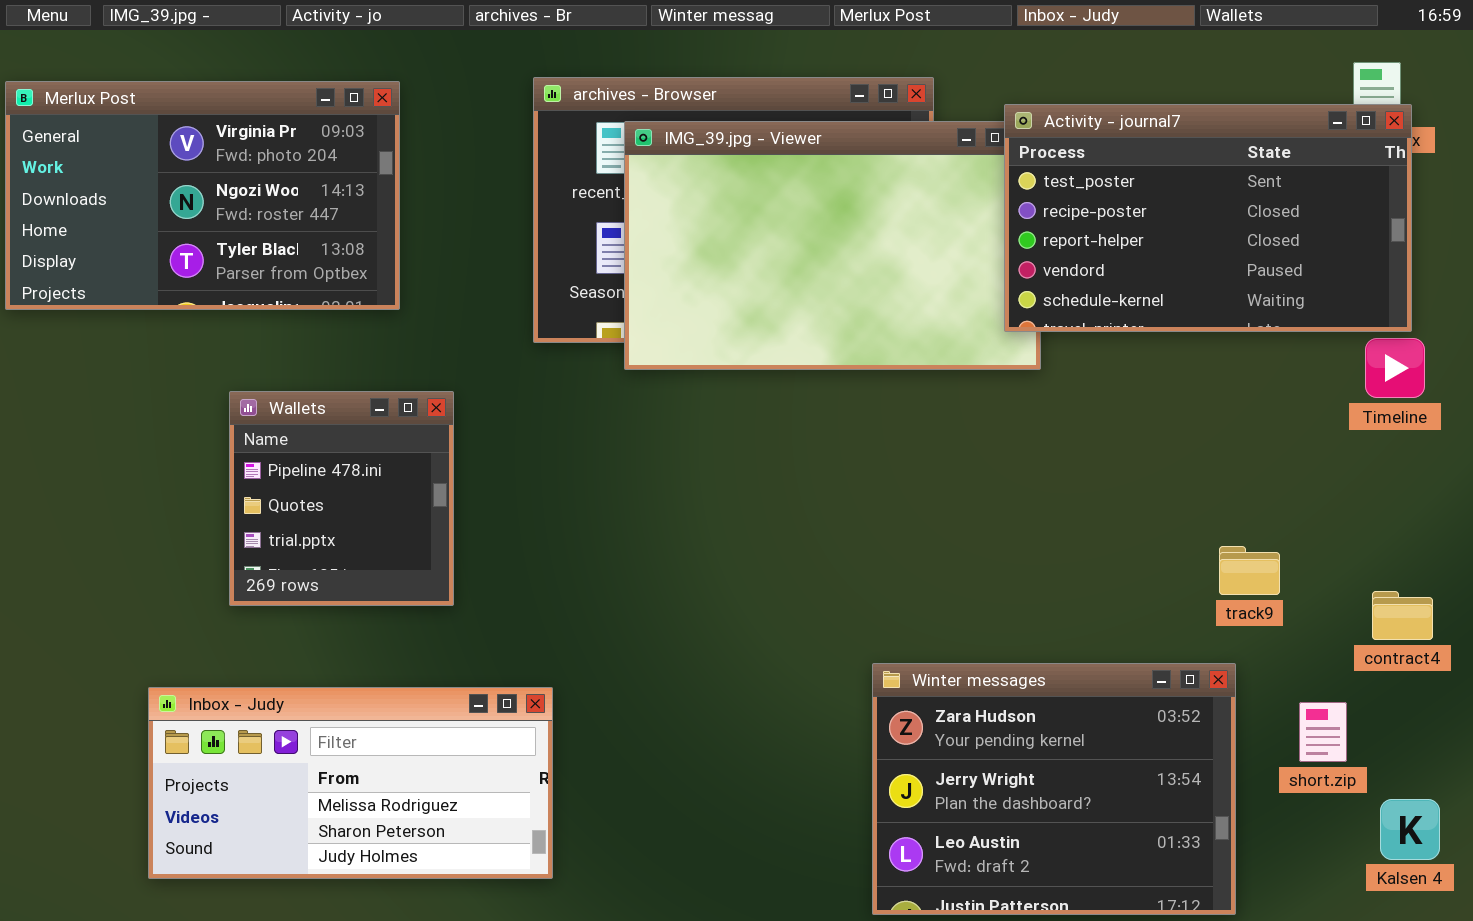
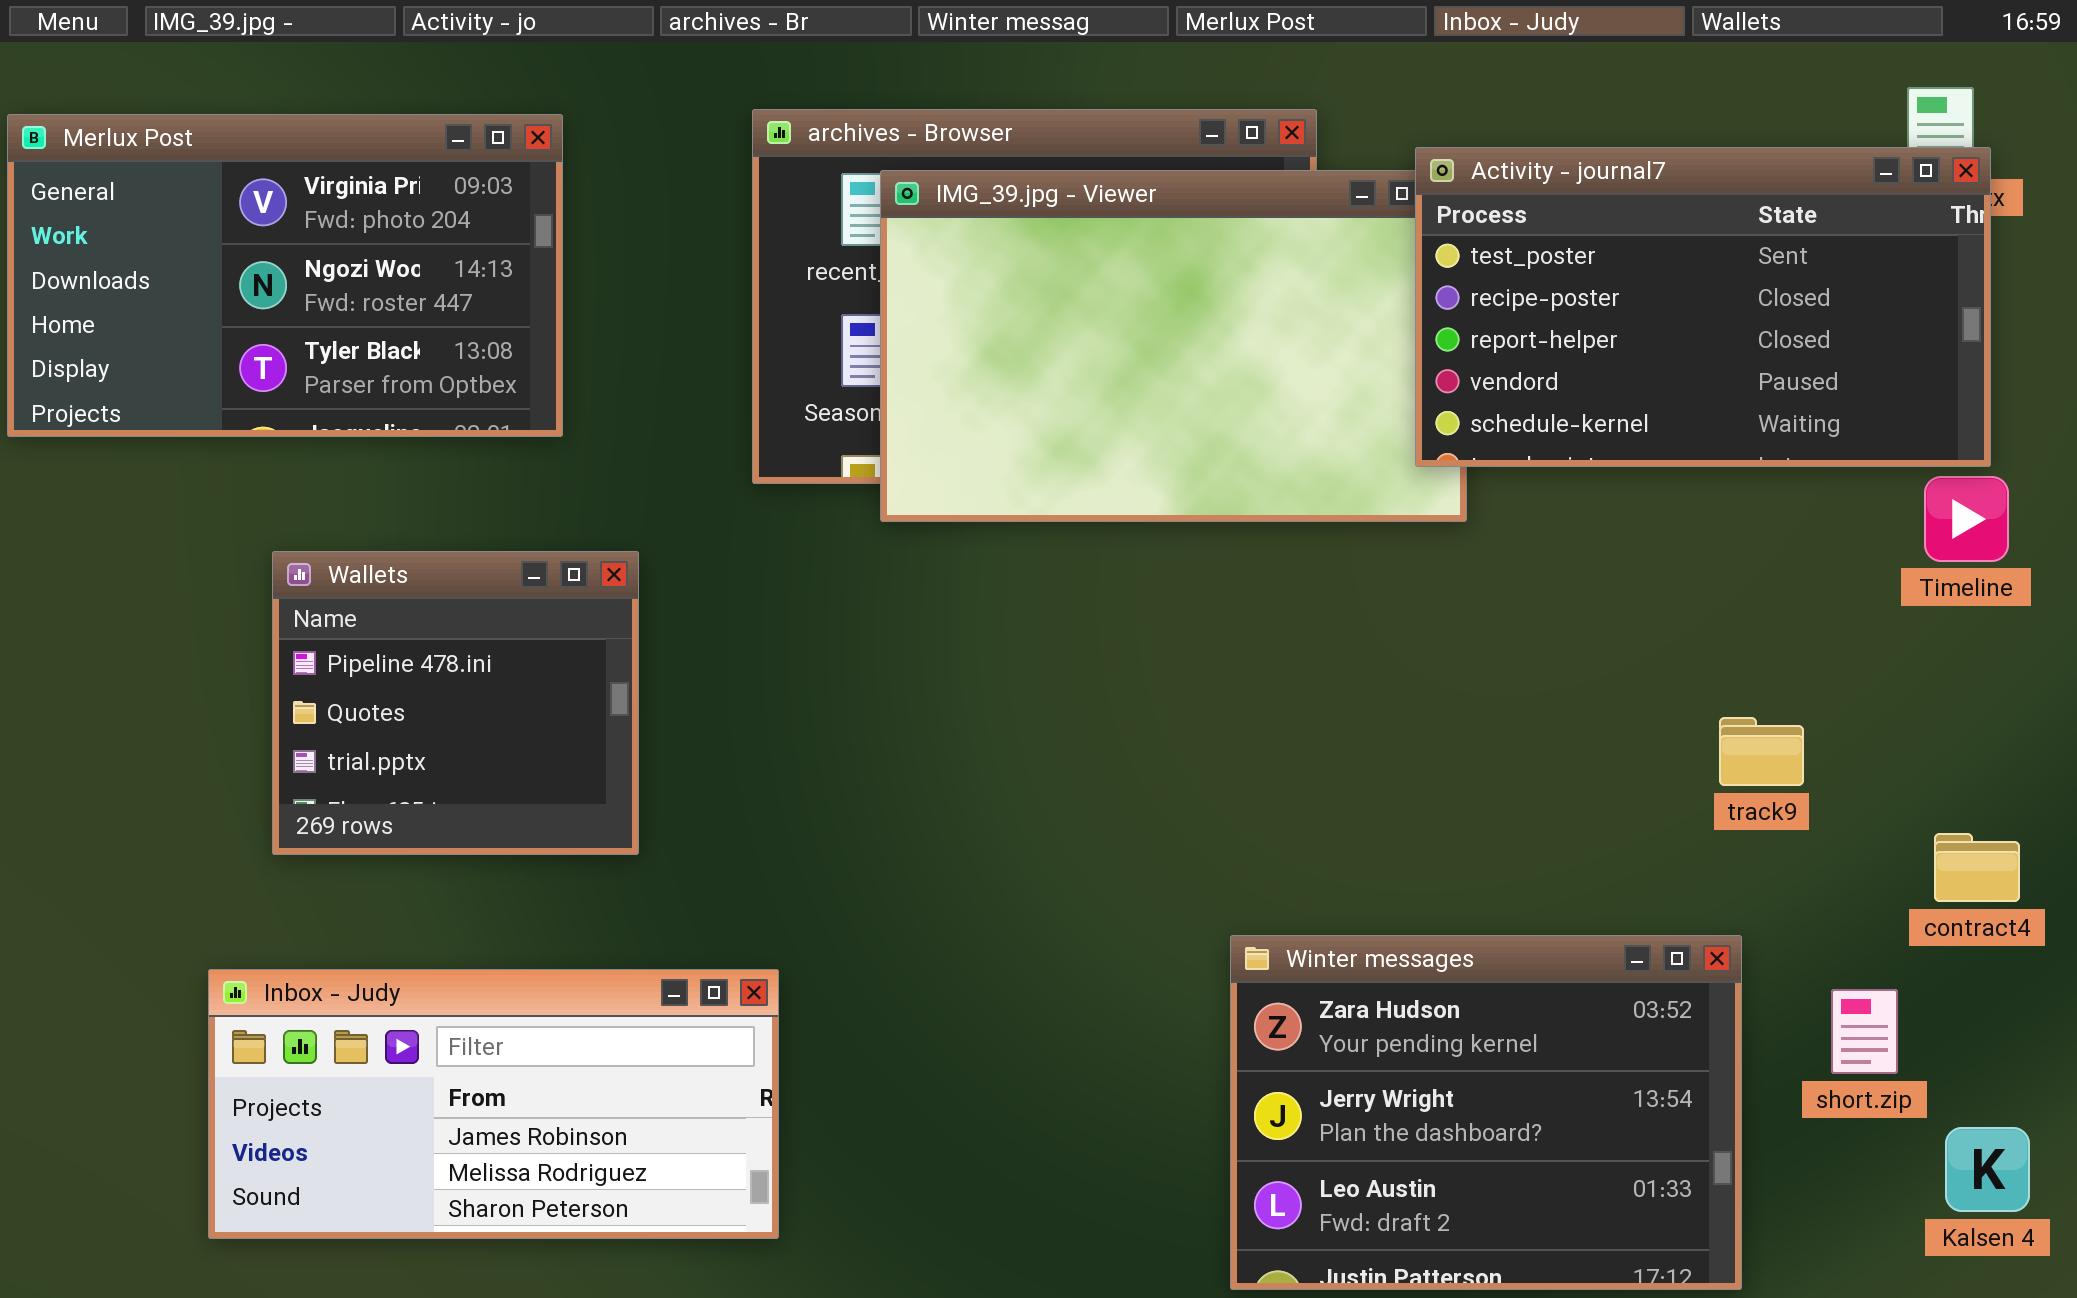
Wallets: [229,391,454,606] -> [272,551,639,855], resized
track9: [1219,546,1280,595] -> [1719,717,1804,786], moved
Inbox - Judy: [148,687,553,879] -> [208,969,779,1239], scrolled up 1 row

